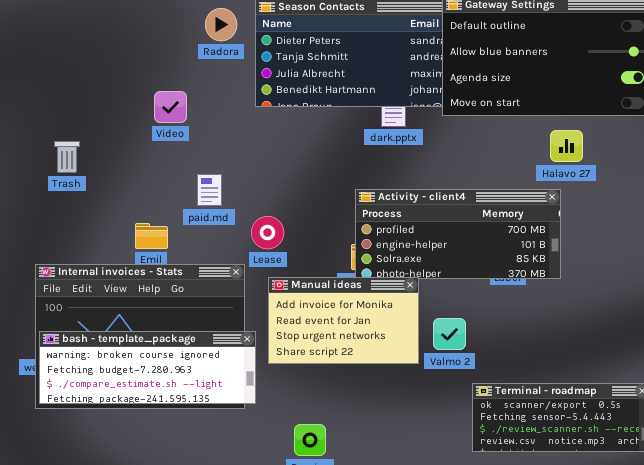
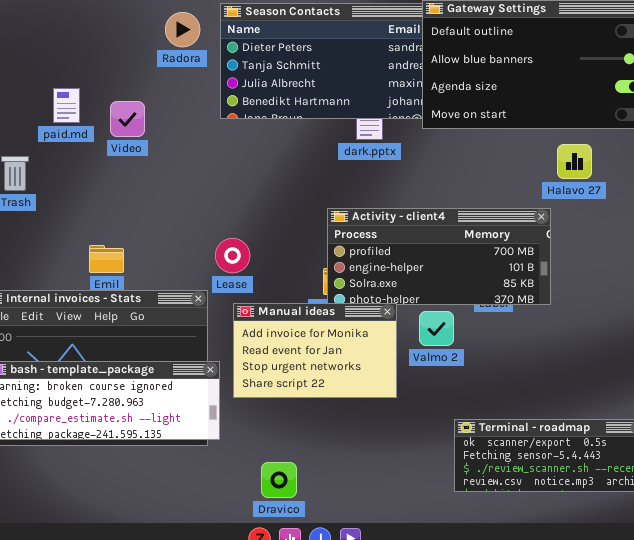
Halavo 27: [550,130,583,162] -> [557,144,592,179], moved
paid.md: [197,174,222,206] -> [53,88,80,123], moved
Valmo 2: [433,318,466,350] -> [419,311,454,346], moved

